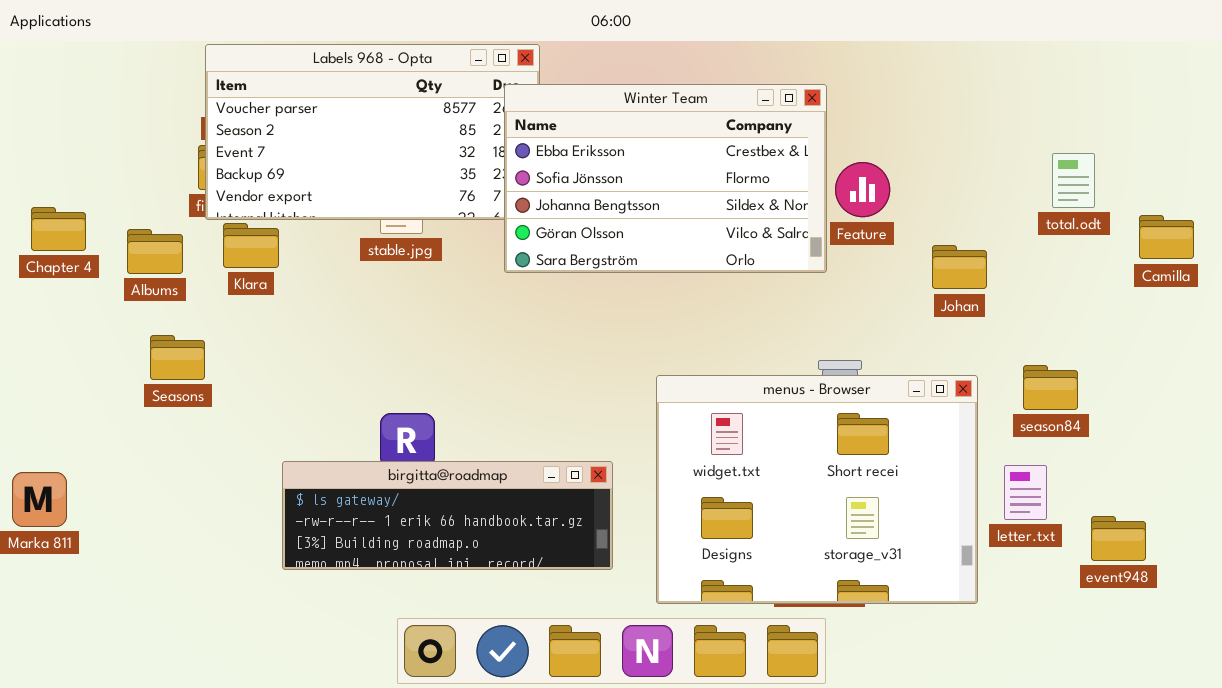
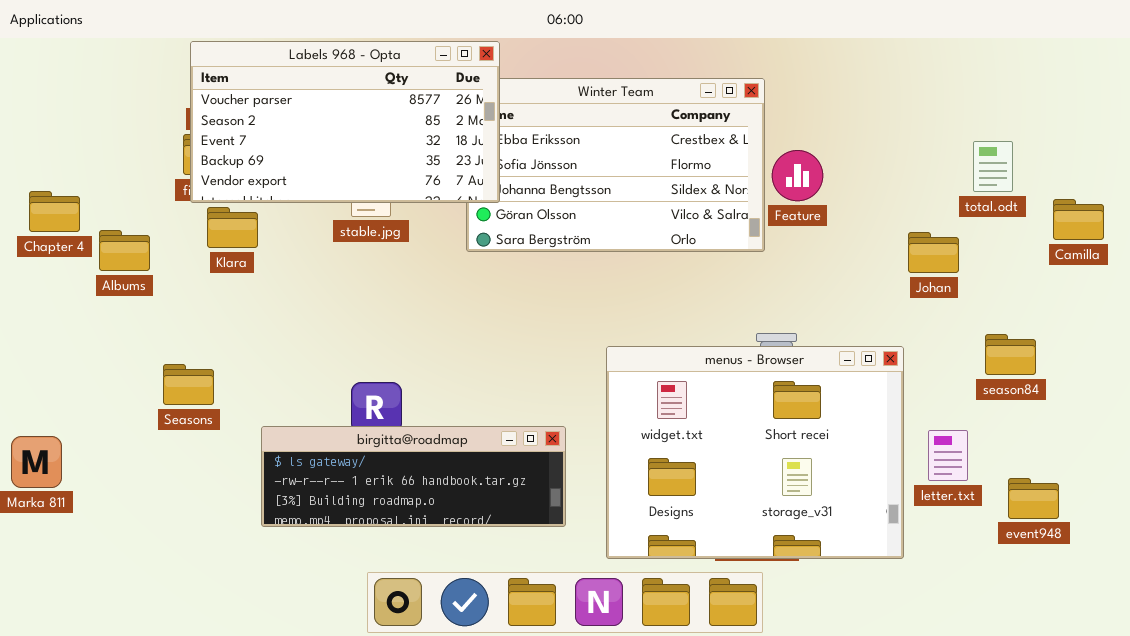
Labels 968 - Opta: [205,44,540,220] -> [190,41,500,203], raised
Albums: [127,229,183,274] -> [99,230,150,271], moved
Johan: [932,245,987,289] -> [908,232,959,273], moved
Seasons: [150,335,205,380] -> [163,364,214,405], moved
season84: [1023,365,1078,410] -> [985,334,1036,375], moved

